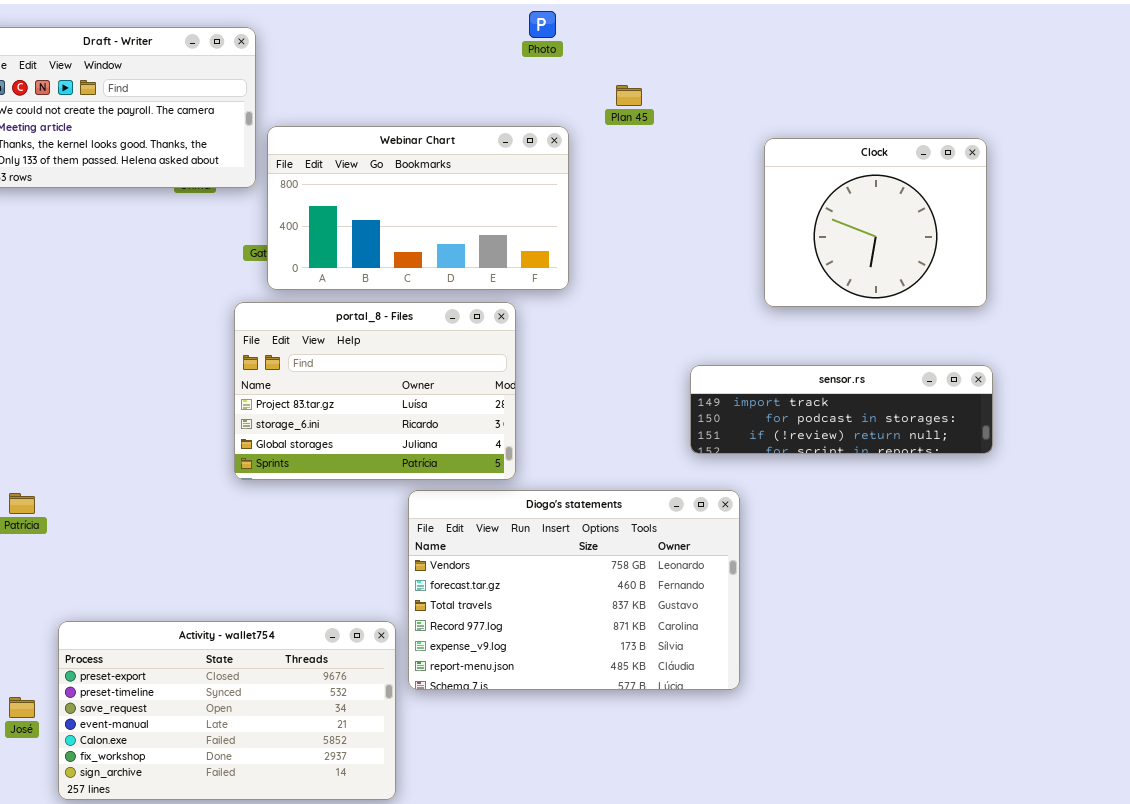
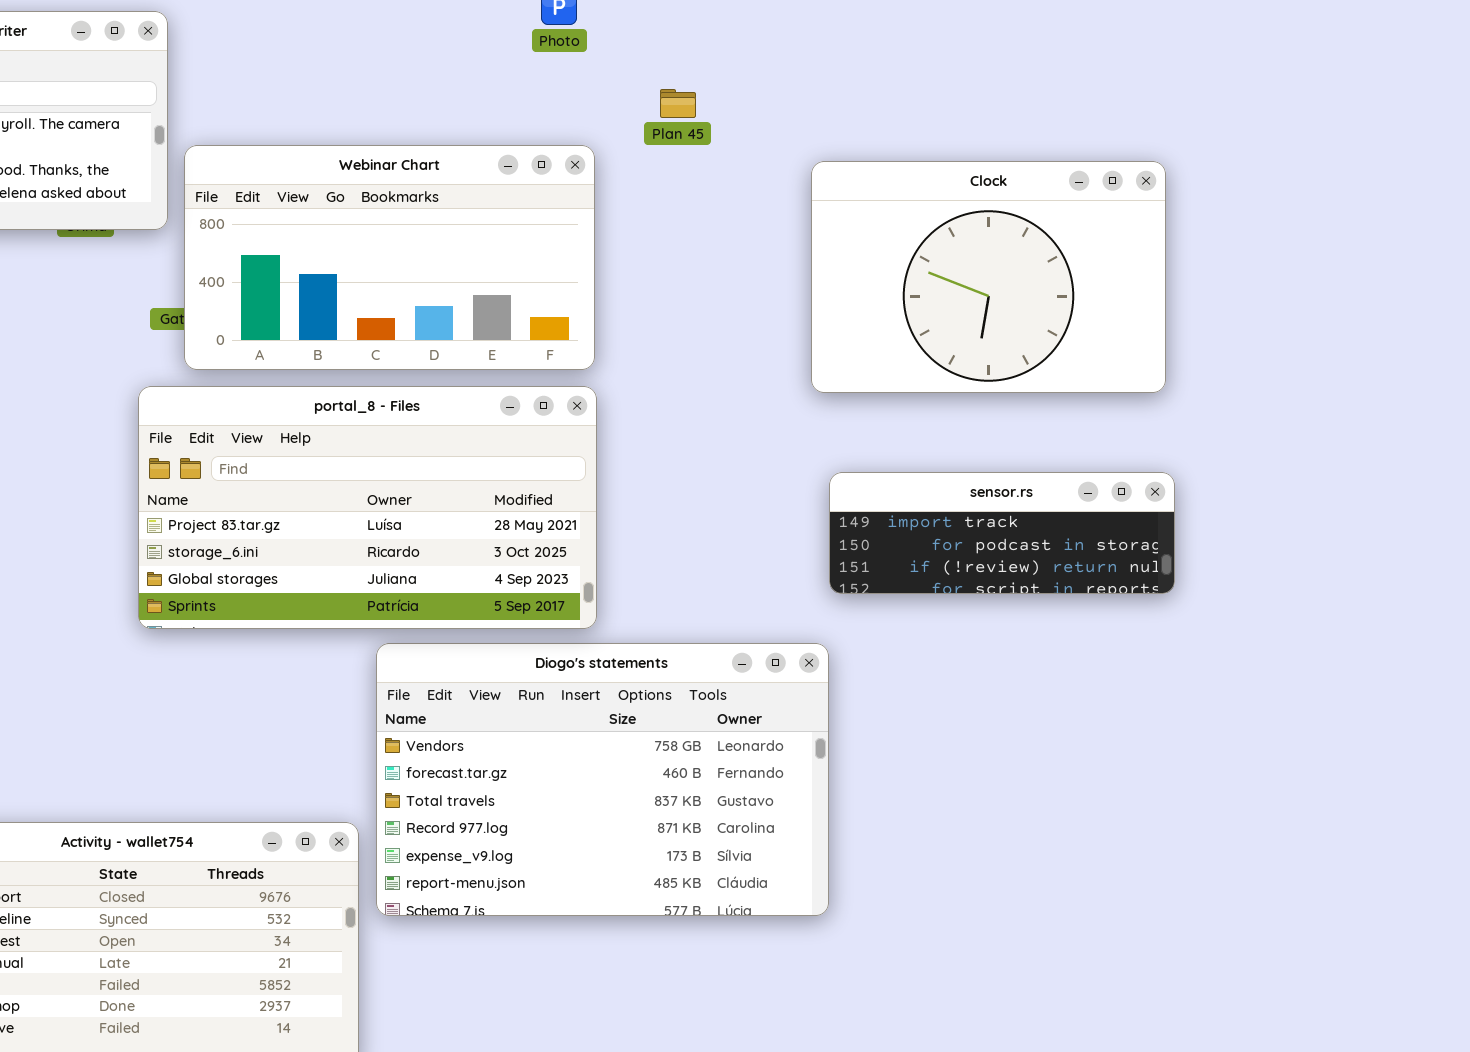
Clock: [764,138,987,307] -> [811,161,1166,393], resized
portal_8 - Files: [234,302,516,480] -> [138,386,597,629], resized
sensor.rs: [690,365,993,454] -> [829,472,1175,594], resized

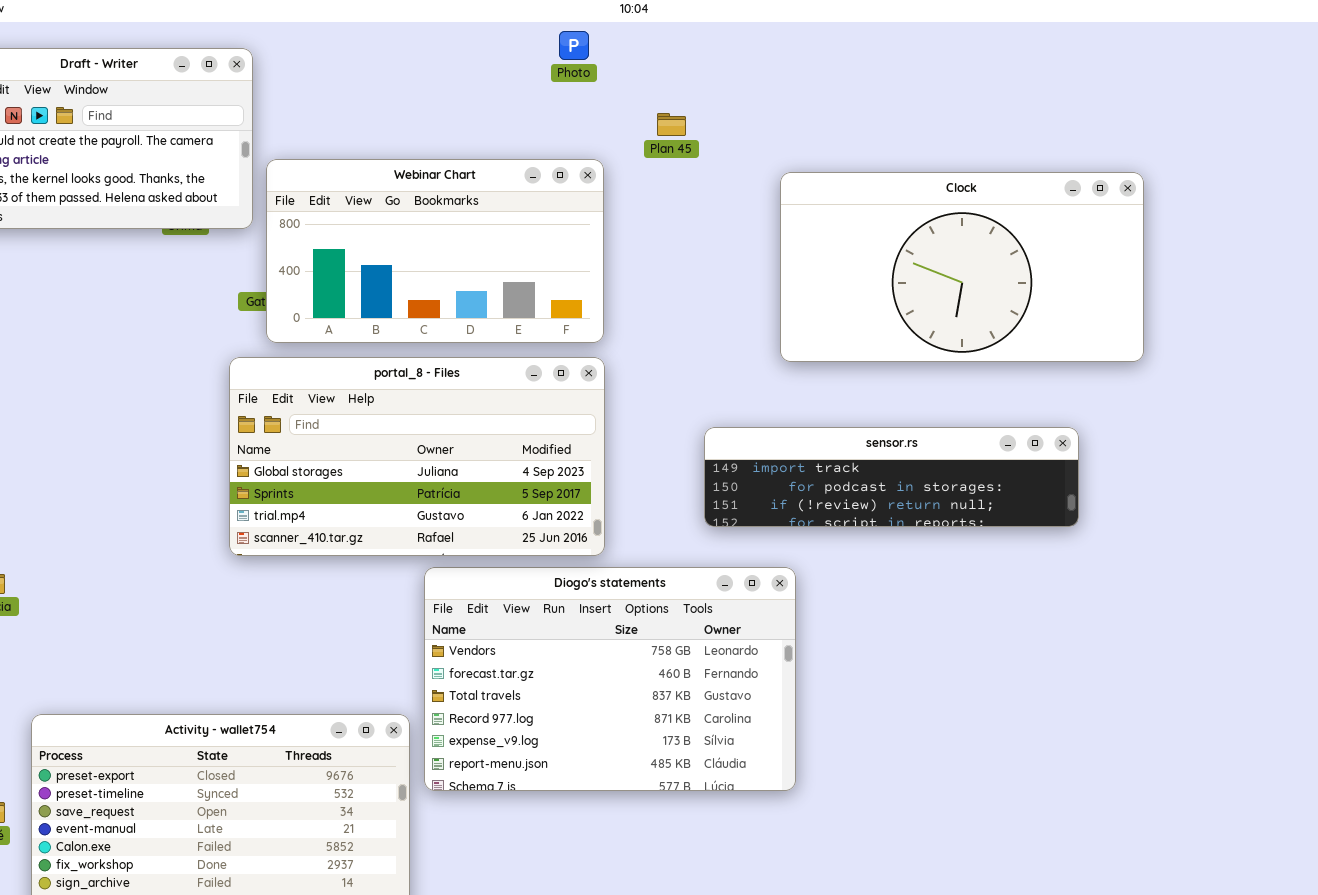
Clock: [811,161,1166,393] -> [780,172,1144,362], resized
portal_8 - Files: [138,386,597,629] -> [229,357,605,556], scrolled down 2 rows
sensor.rs: [829,472,1175,594] -> [704,427,1079,527], resized

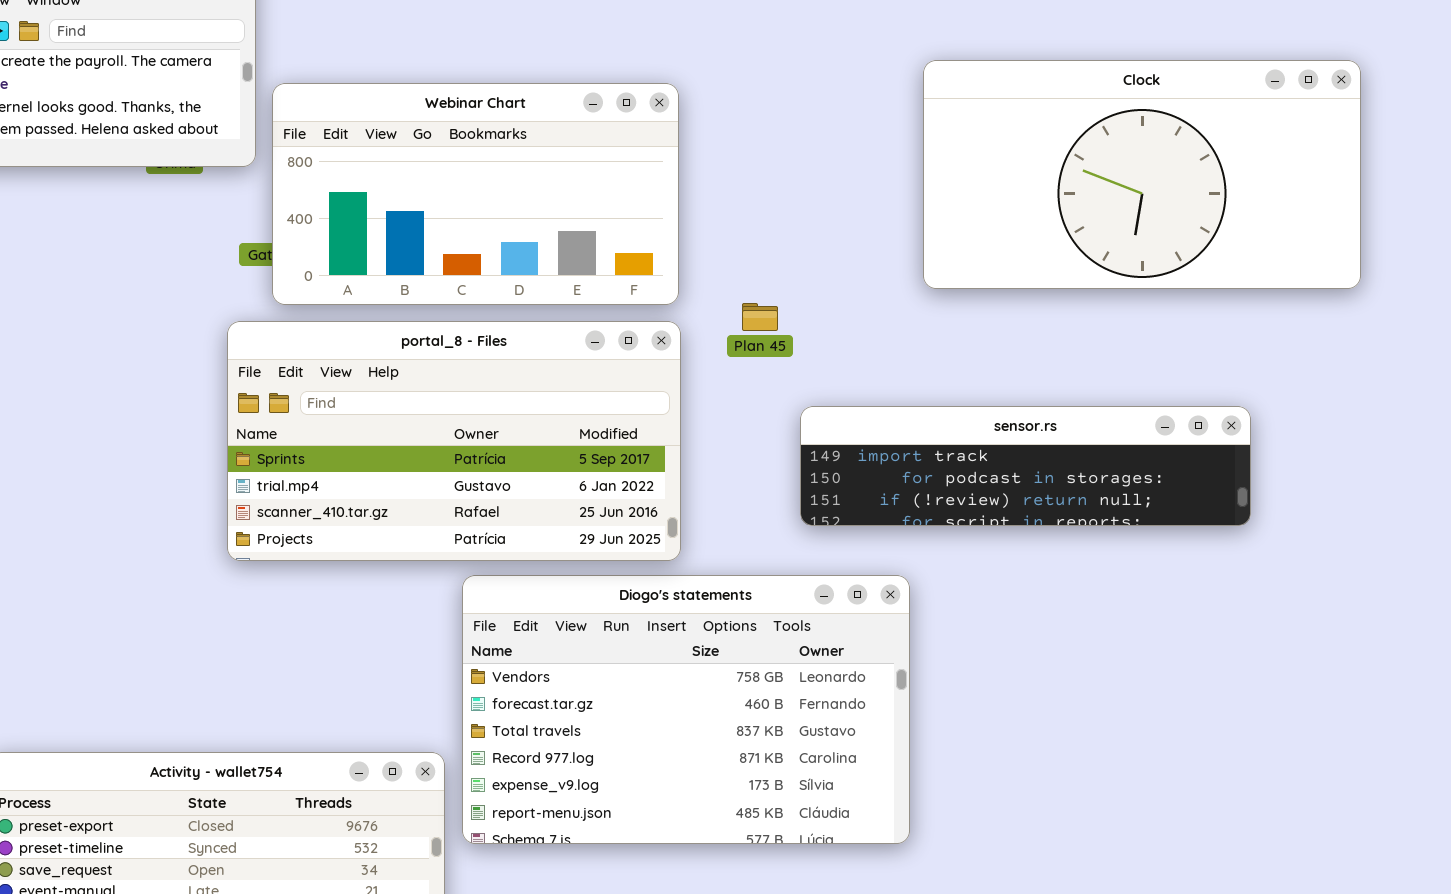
Plan 45: [657,113,686,136] -> [742,303,778,331], moved
Clock: [780,172,1144,362] -> [923,60,1361,289], moved
portal_8 - Files: [229,357,605,556] -> [227,321,681,561], scrolled down 1 row

